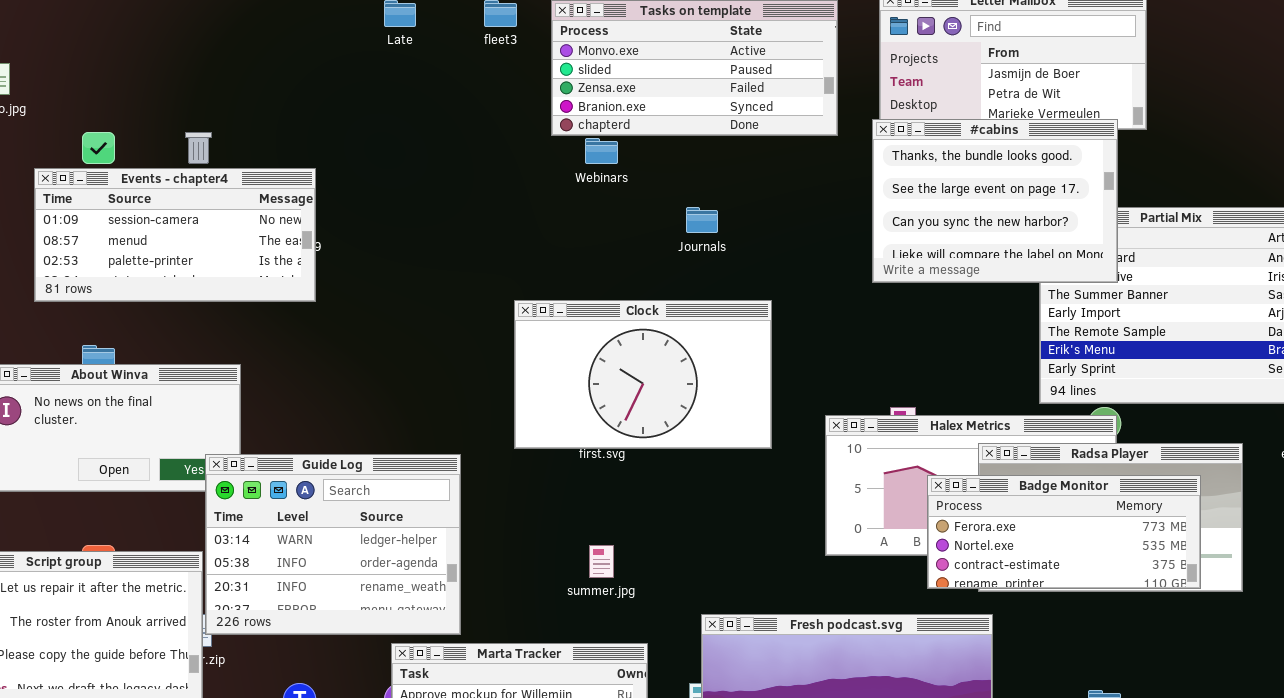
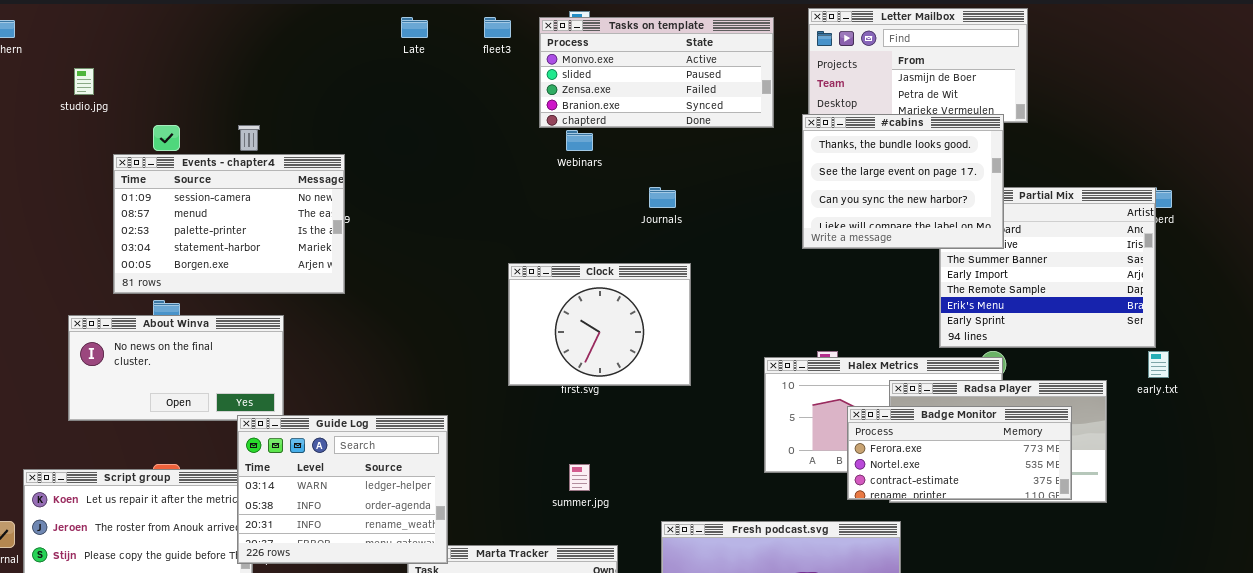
Events - chapter4: [34,168,316,302] -> [113,154,345,294], resized
Clock: [514,300,772,449] -> [508,263,691,386], resized
Guide Log: [205,454,461,635] -> [237,415,448,564], moved

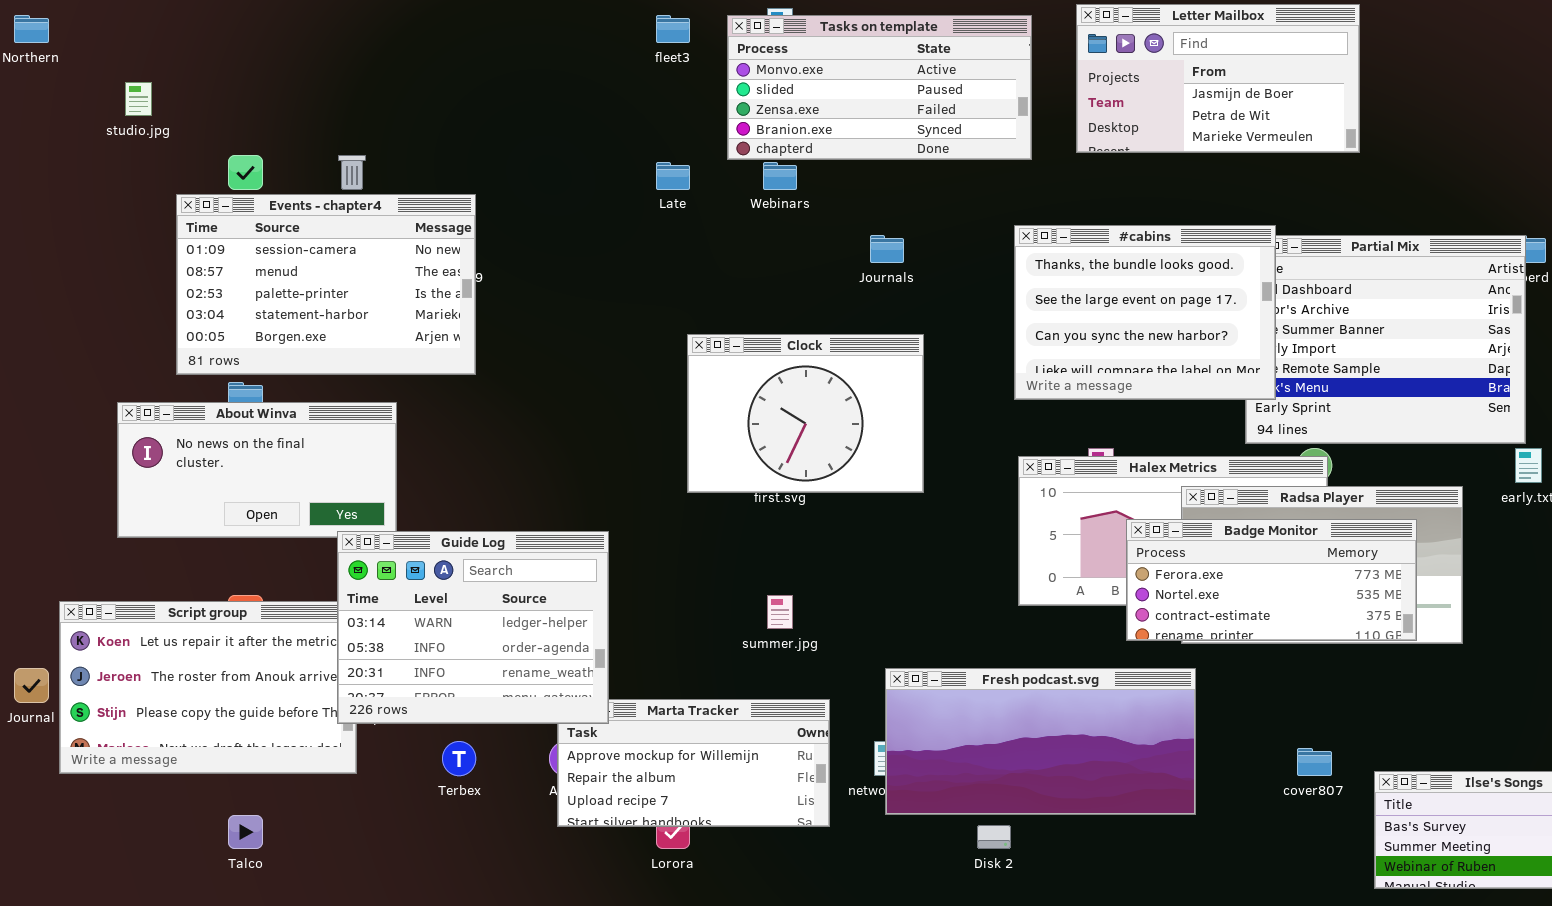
Late: [401,17,428,38] -> [656,162,690,190], moved
#cabins: [802,114,1004,249] -> [1014,225,1276,400], moved

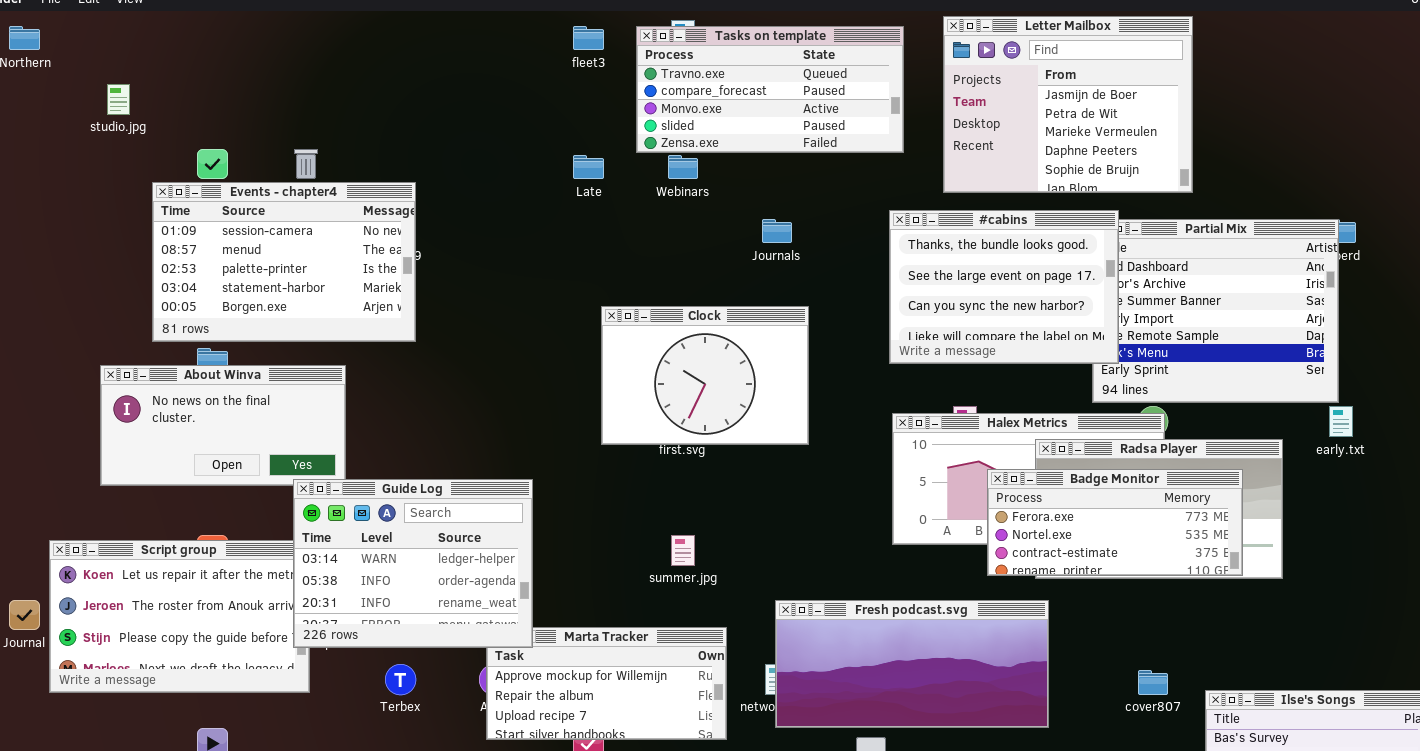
Letter Mailbox: [1076,4,1360,153] -> [943,16,1193,193], resized
Tasks on template: [727,15,1032,160] -> [636,26,904,153], scrolled up 2 rows

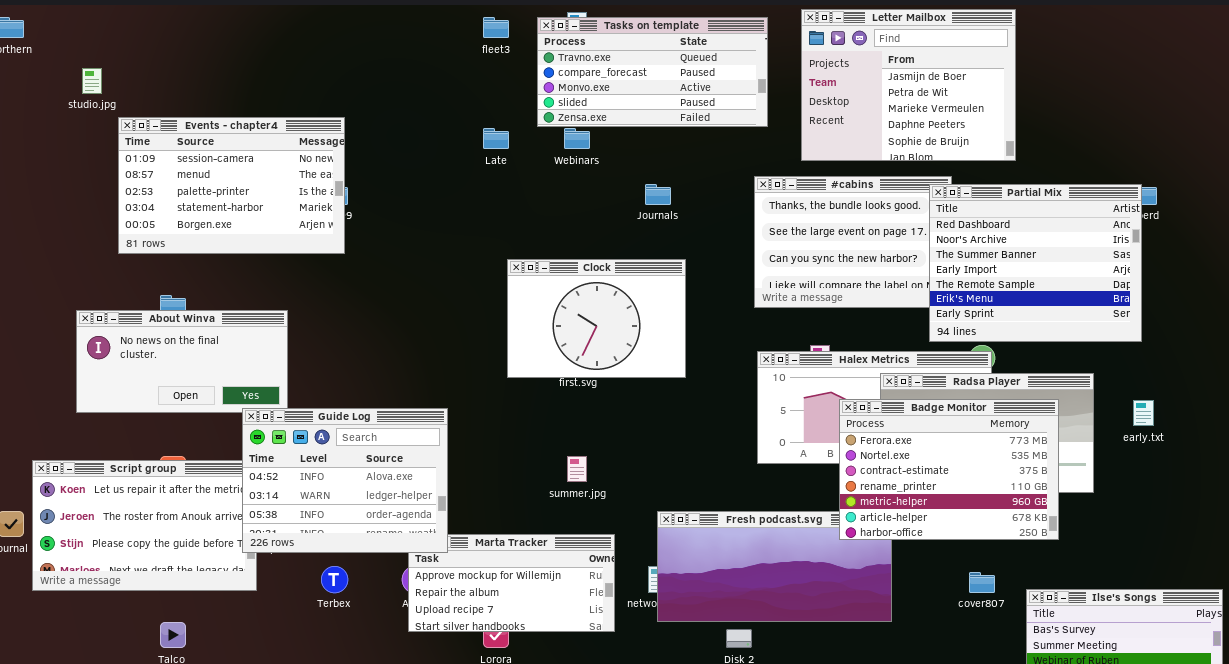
Events - chapter4: [152,182,416,342] -> [118,117,345,254], moved
Partial Mix: [1092,219,1339,403] -> [929,184,1142,342], raised
early.txt: [1329,406,1353,437] -> [1133,400,1154,426], moved
Badge Monitor: [987,469,1243,576] -> [839,399,1059,540], resized
Guide Log: [293,479,533,648] -> [242,408,448,553], scrolled up 1 row

